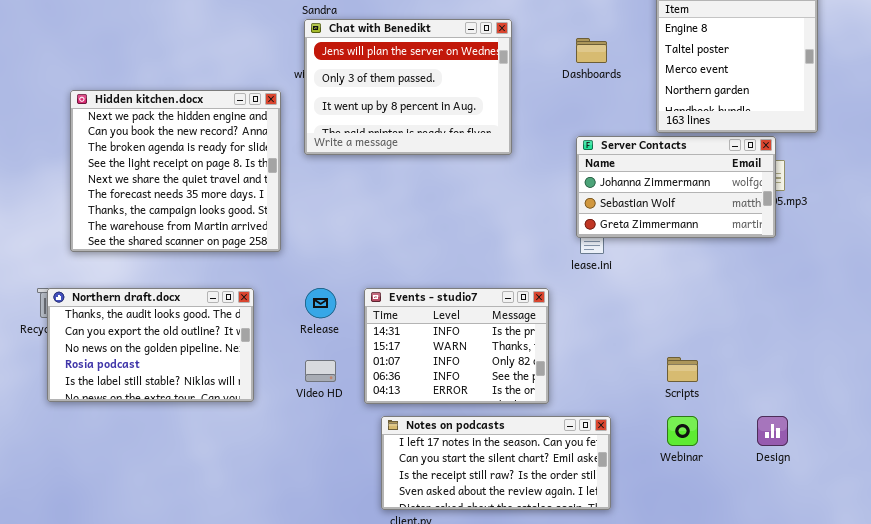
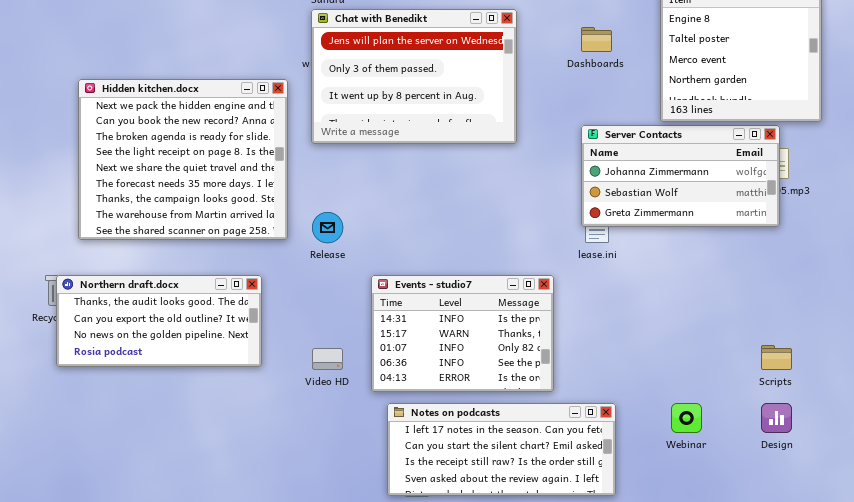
Northern draft.docx: [47,288,254,402] -> [56,275,262,367], resized
Release: [305,288,336,318] -> [312,212,343,243], moved
Scripts: [667,357,698,382] -> [761,345,792,370], moved

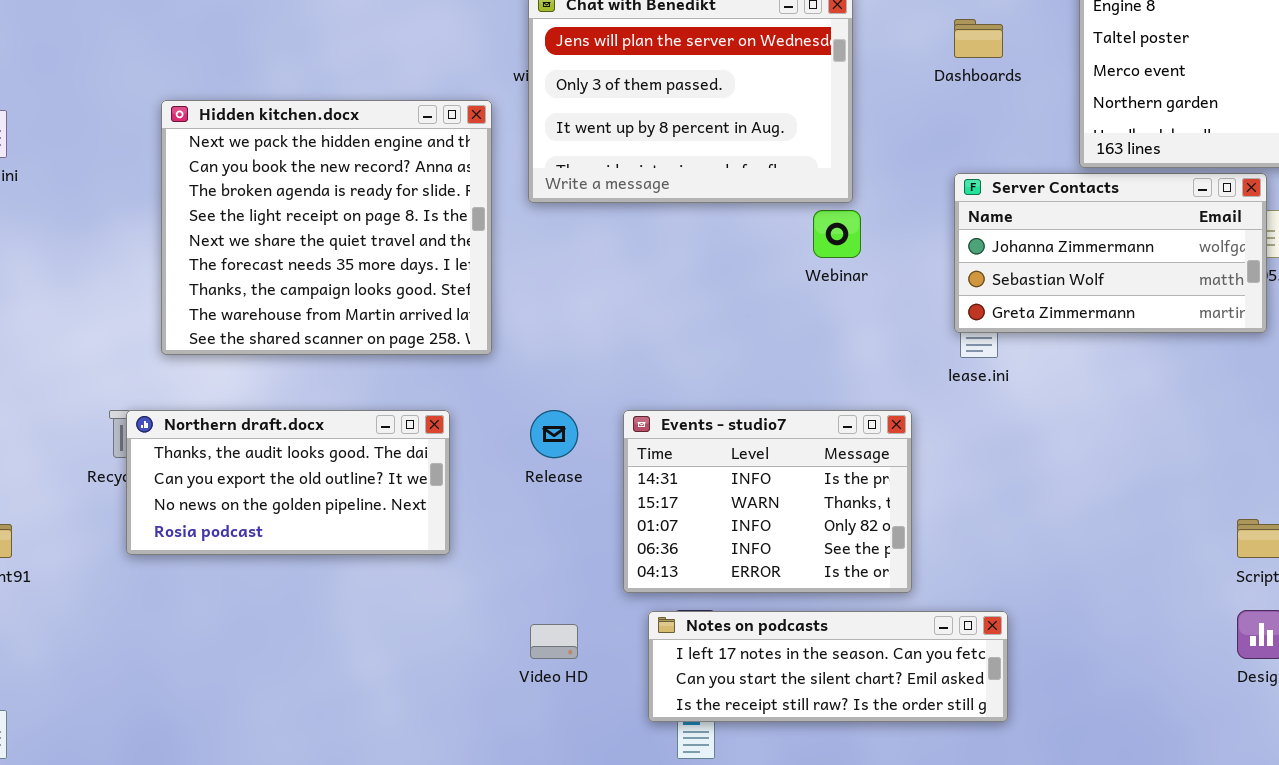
Release: [312,212,343,243] -> [530,410,578,458], moved
Video HD: [312,348,343,370] -> [530,624,578,659], moved
Webinar: [671,403,702,433] -> [813,210,861,258], moved
Notes on podcasts: [387,403,616,496] -> [648,611,1008,722], resized

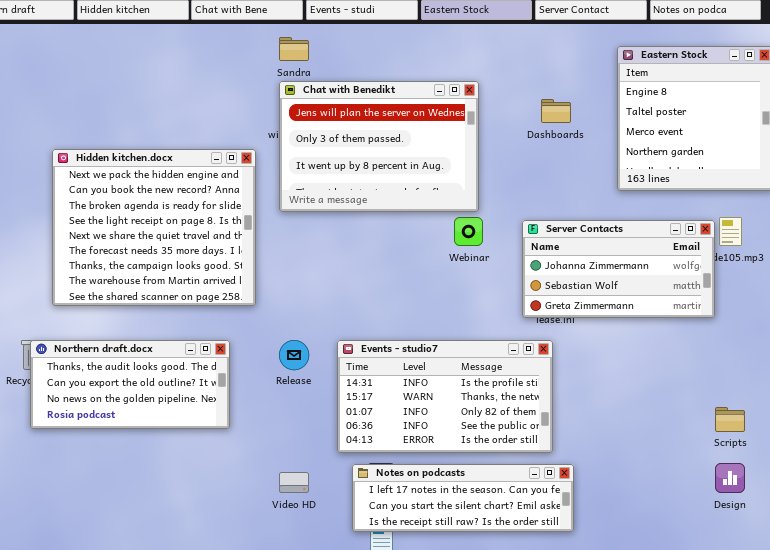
Server Contacts: [954,173,1267,333] -> [522,220,715,318], moved
Events - studio7: [623,410,912,593] -> [337,340,553,453], resized

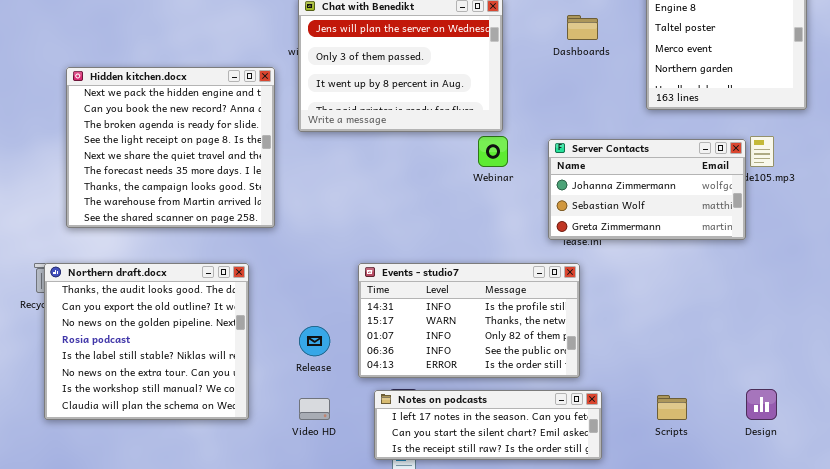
Northern draft.docx: [30,340,230,429] -> [44,263,249,420], resized
Release: [279,340,309,370] -> [299,326,330,356], moved
Scripts: [715,407,745,432] -> [657,395,687,420], moved

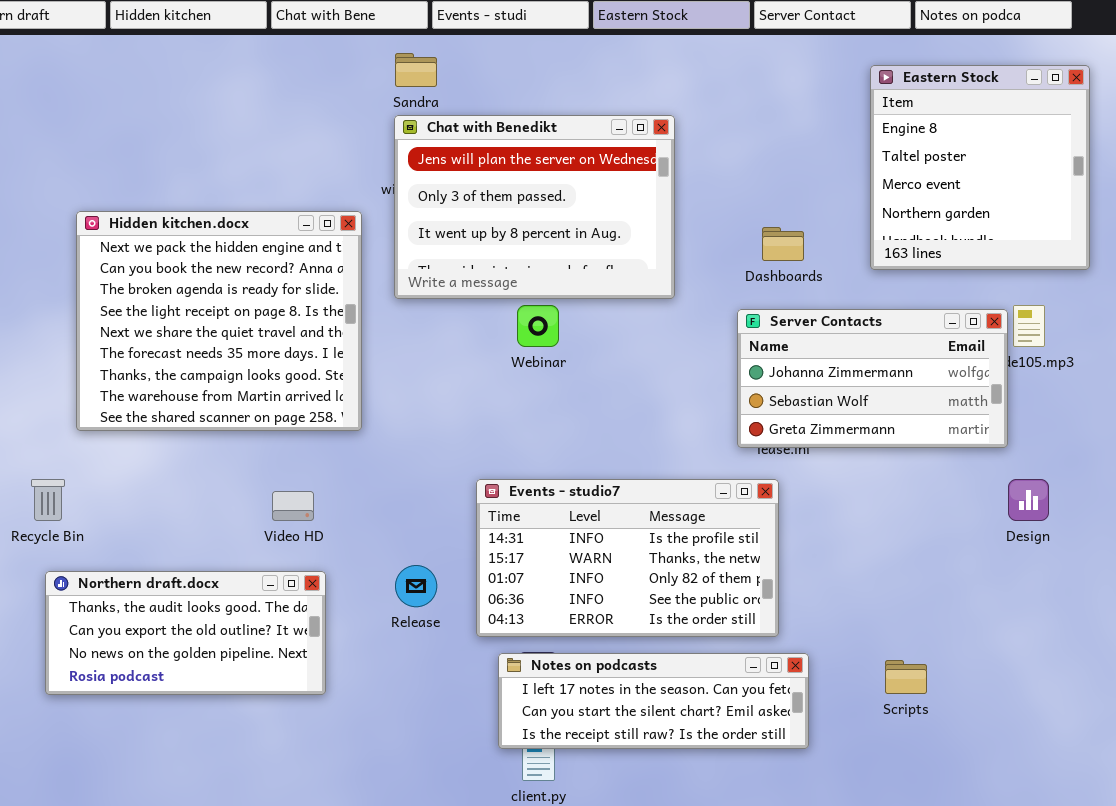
Dashboards: [567,15,598,40] -> [762,227,804,261], moved
Webinar: [478,136,508,167] -> [517,305,559,347], moved
Northern draft.docx: [44,263,249,420] -> [45,571,326,695], resized
Design: [746,389,777,420] -> [1008,479,1049,521], moved
Video HD: [299,398,330,420] -> [272,491,314,521], moved

